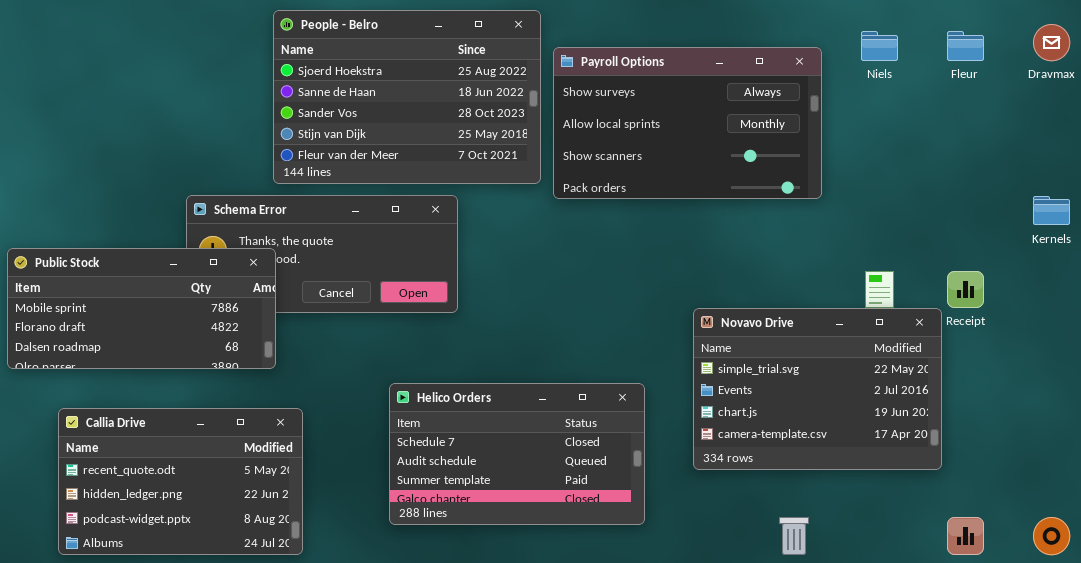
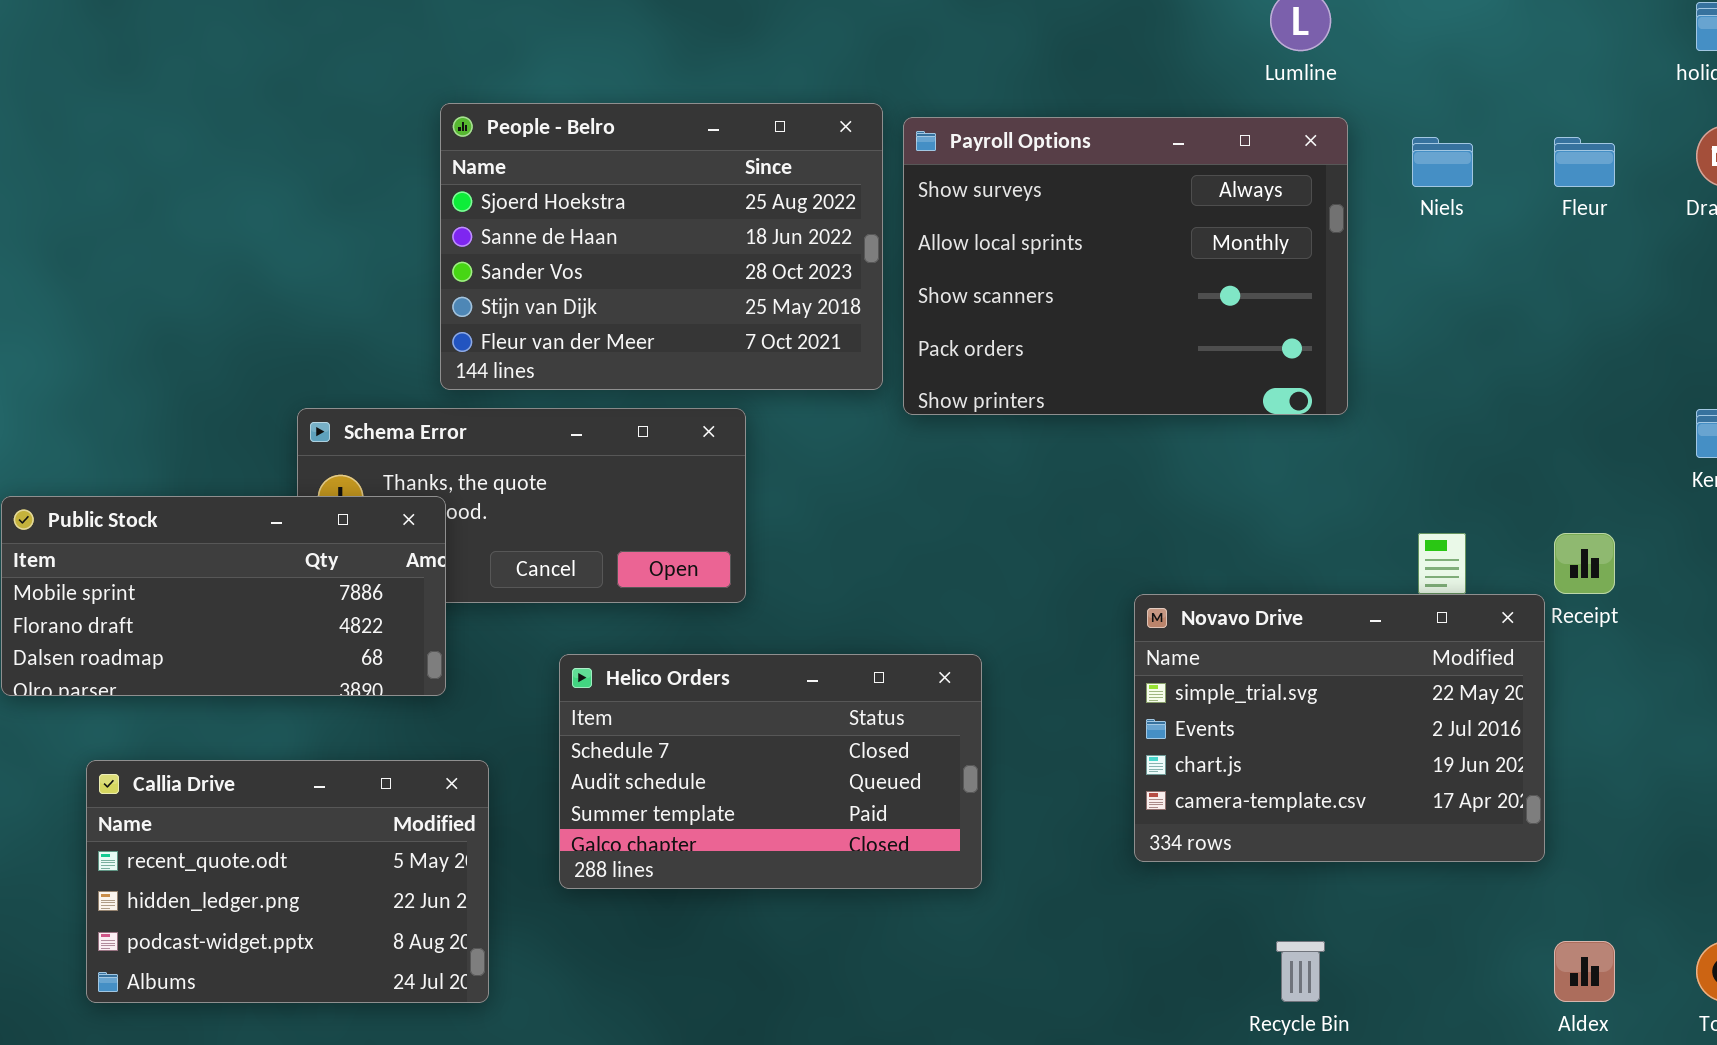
Payroll Options: [553,47,822,199] -> [903,117,1348,415], resized
Helico Orders: [389,383,645,525] -> [559,654,982,889], moved

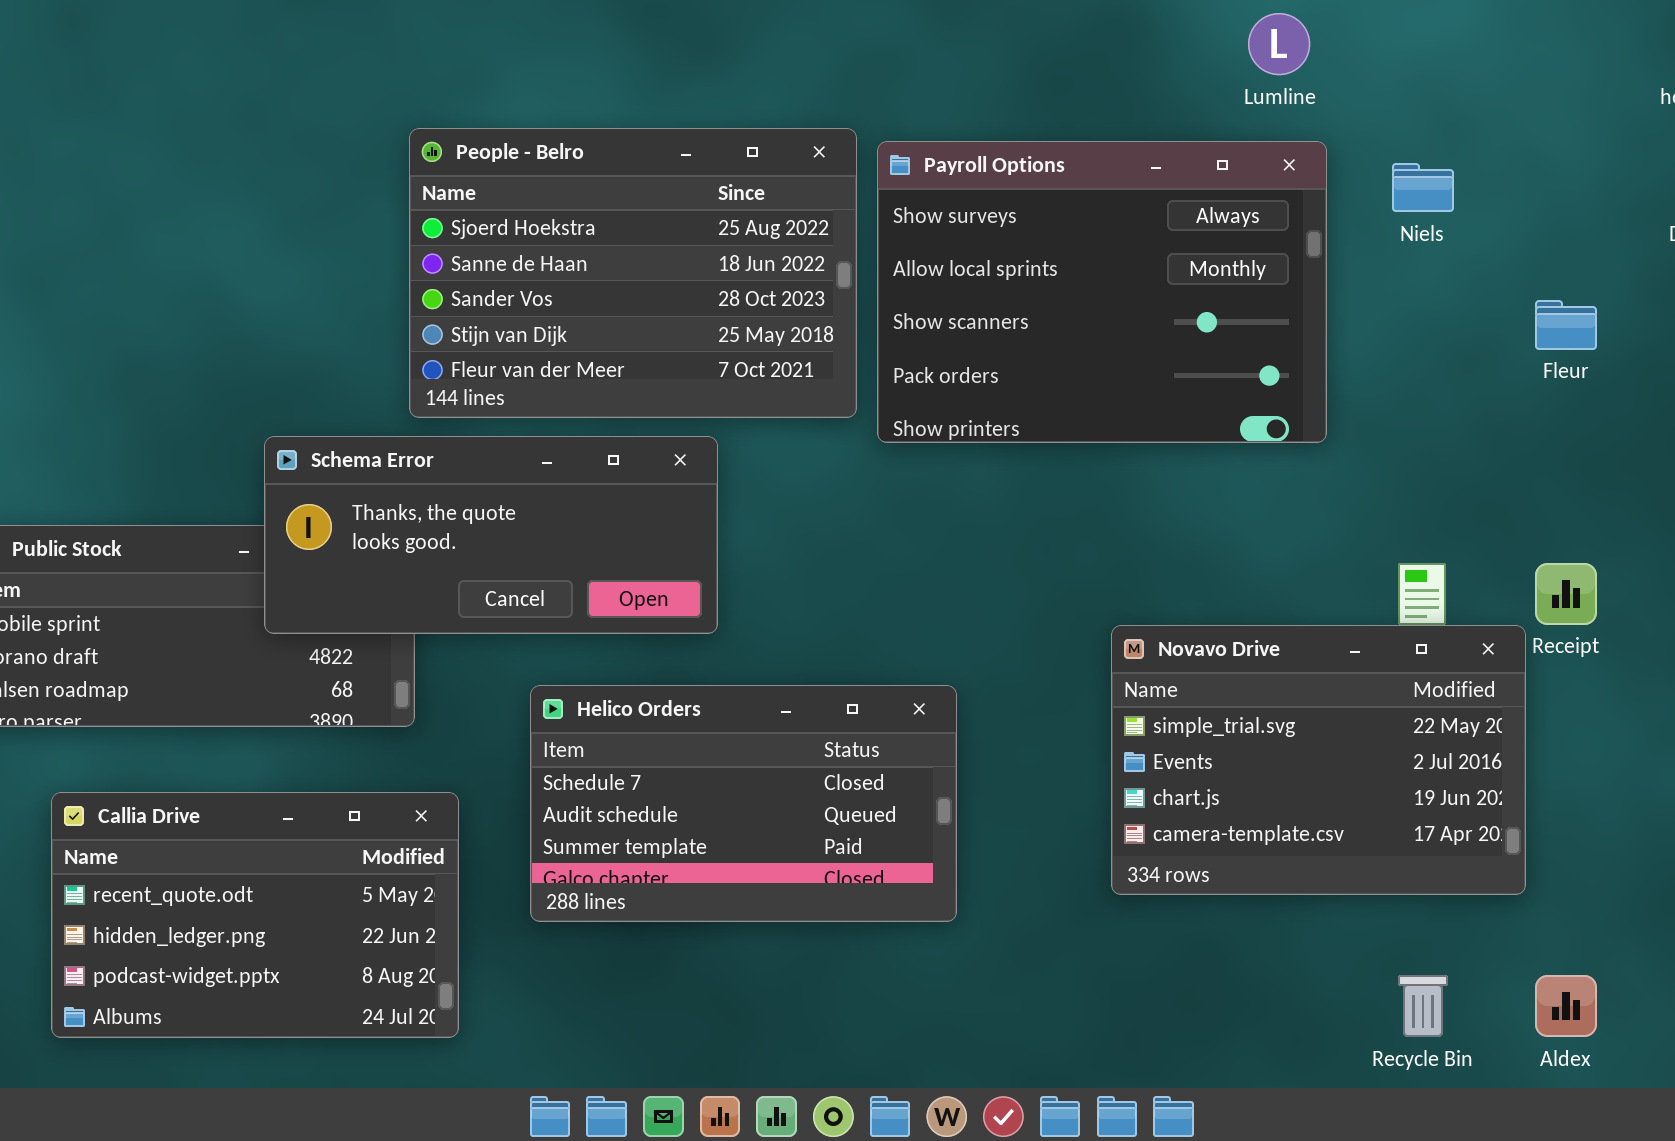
Fleur: [1554,137,1615,187] -> [1535,300,1597,350], moved
Schema Error: [297,408,746,603] -> [264,436,718,634], raised
Recycle Bin: [1276,941,1325,1002] -> [1398,975,1448,1037], moved

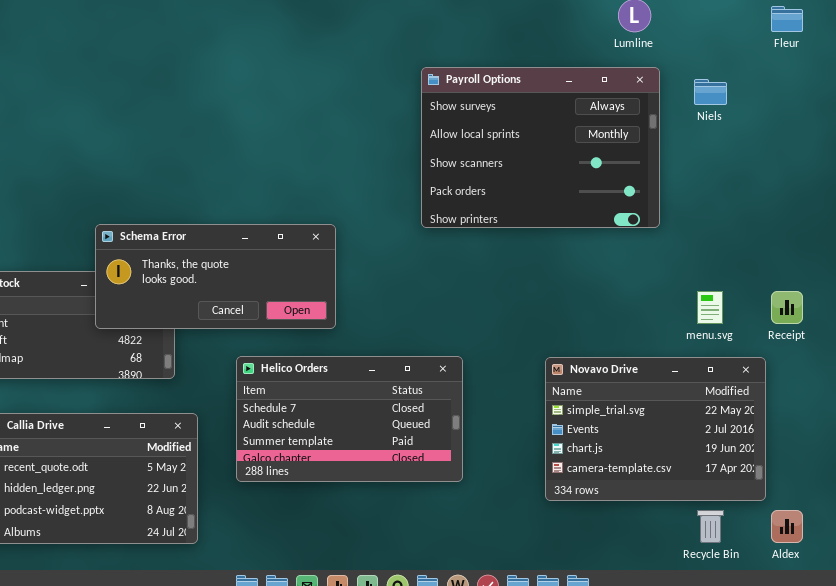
People - Belro: [409,128,857,418] -> none, closed
Fleur: [1535,300,1597,350] -> [771,6,803,32], moved
Novavo Drive: [1111,625,1526,895] -> [545,357,766,501], moved

